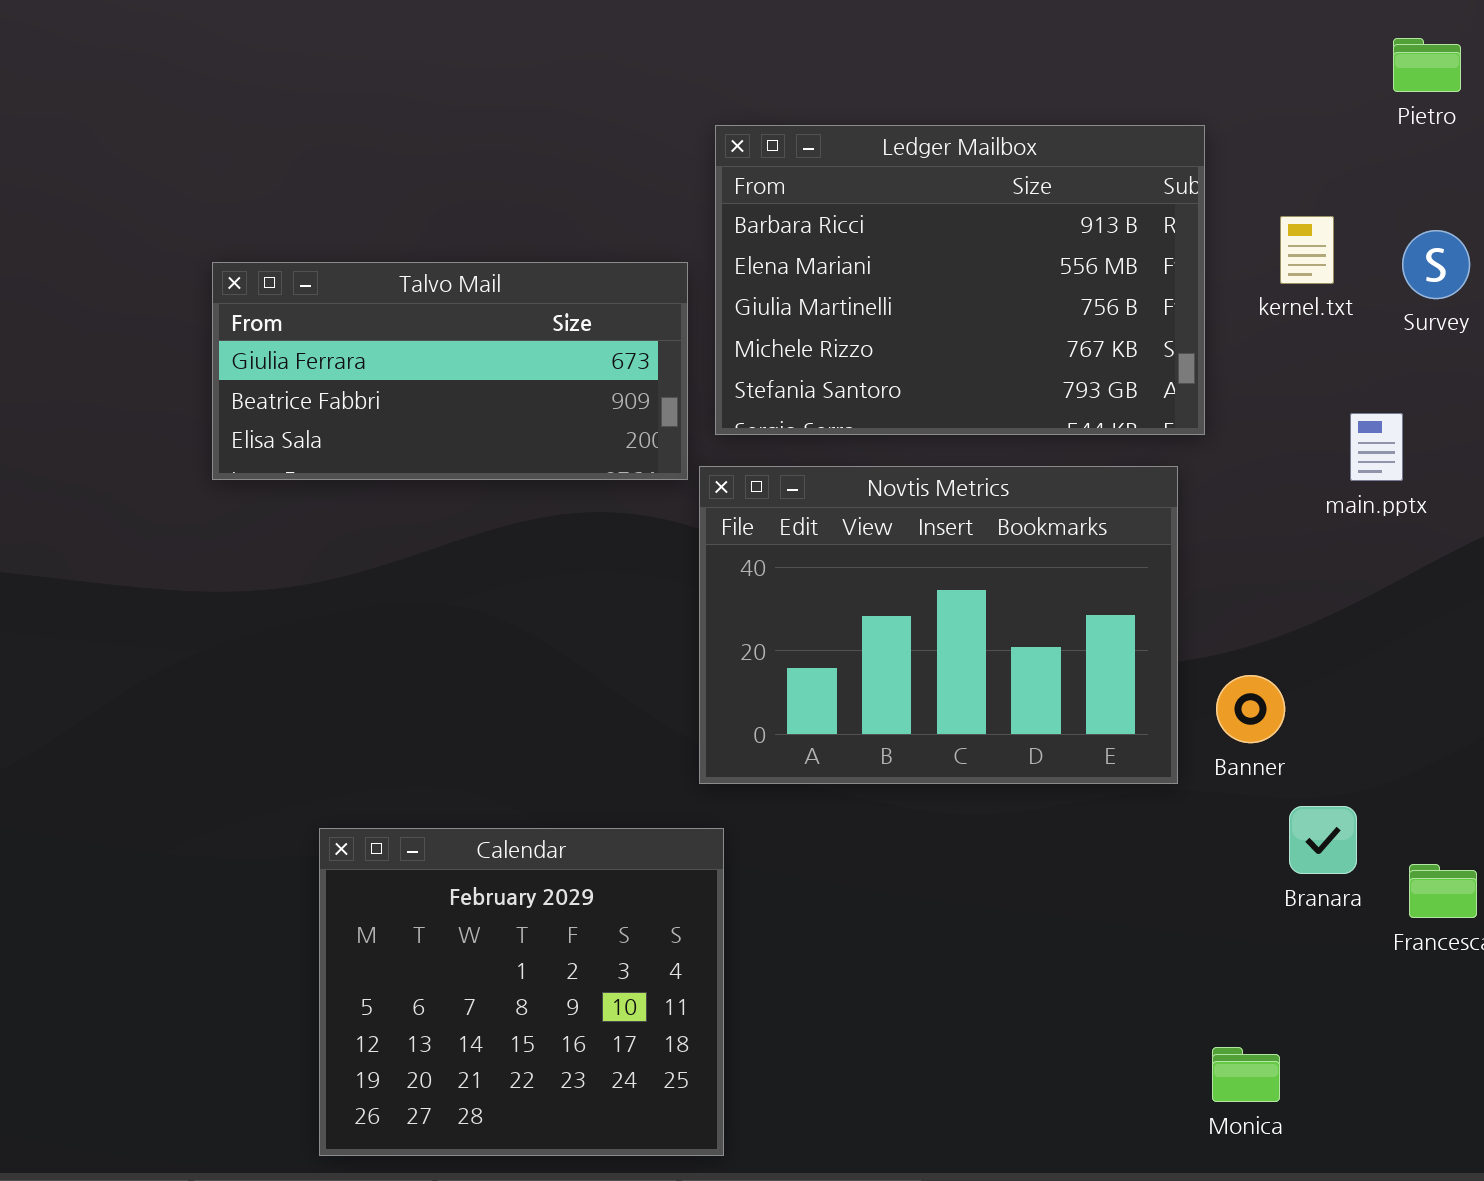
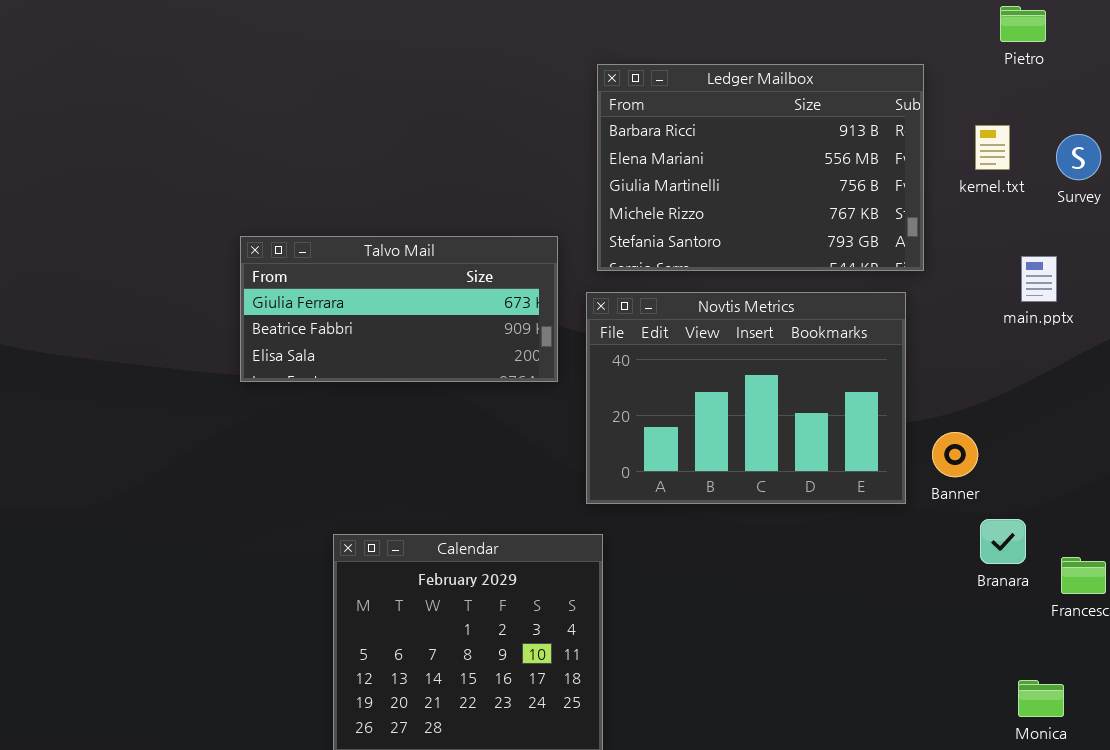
Pietro: [1393,38,1461,92] -> [1000,6,1046,42], moved
Talvo Mail: [212,262,688,480] -> [240,236,558,382], moved
Monica: [1212,1047,1280,1102] -> [1018,680,1064,717], moved

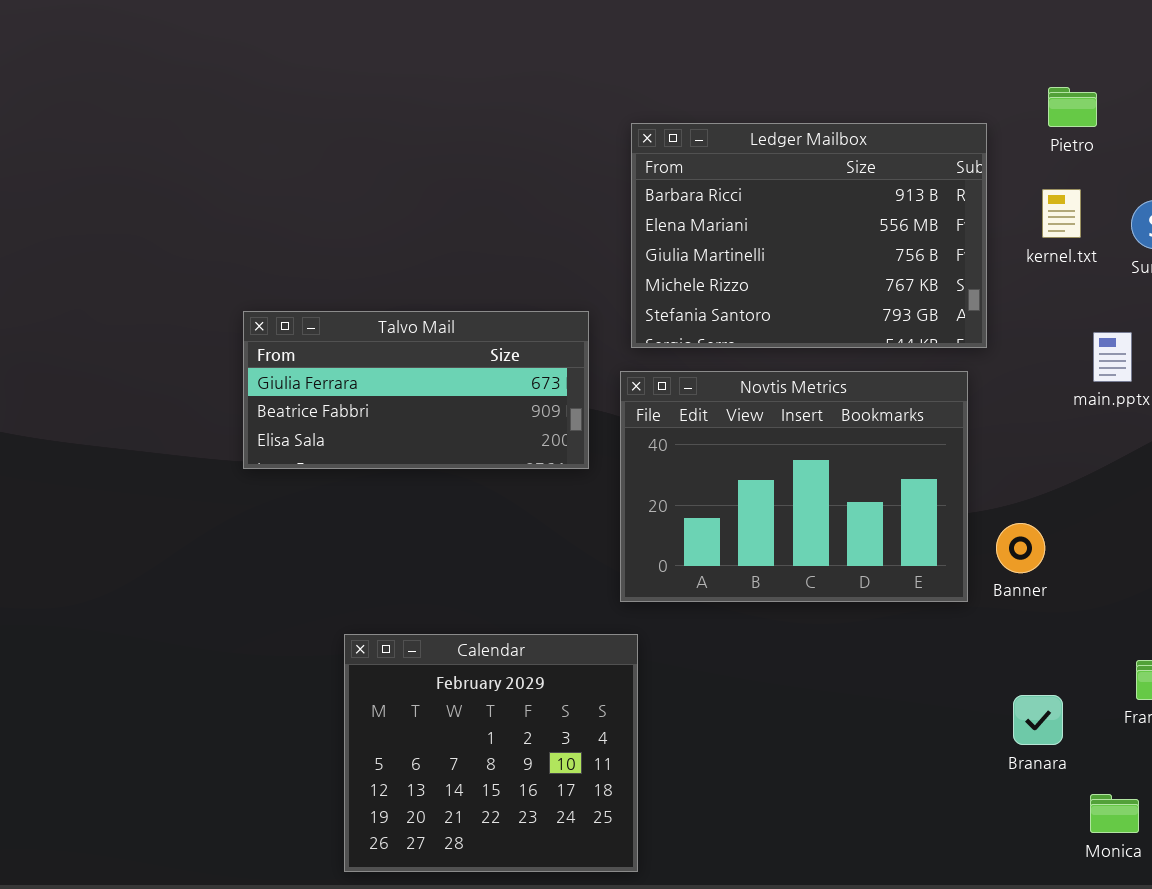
Pietro: [1000,6,1046,42] -> [1048,87,1097,127], moved
Branara: [980,519,1026,564] -> [1013,695,1063,745], moved

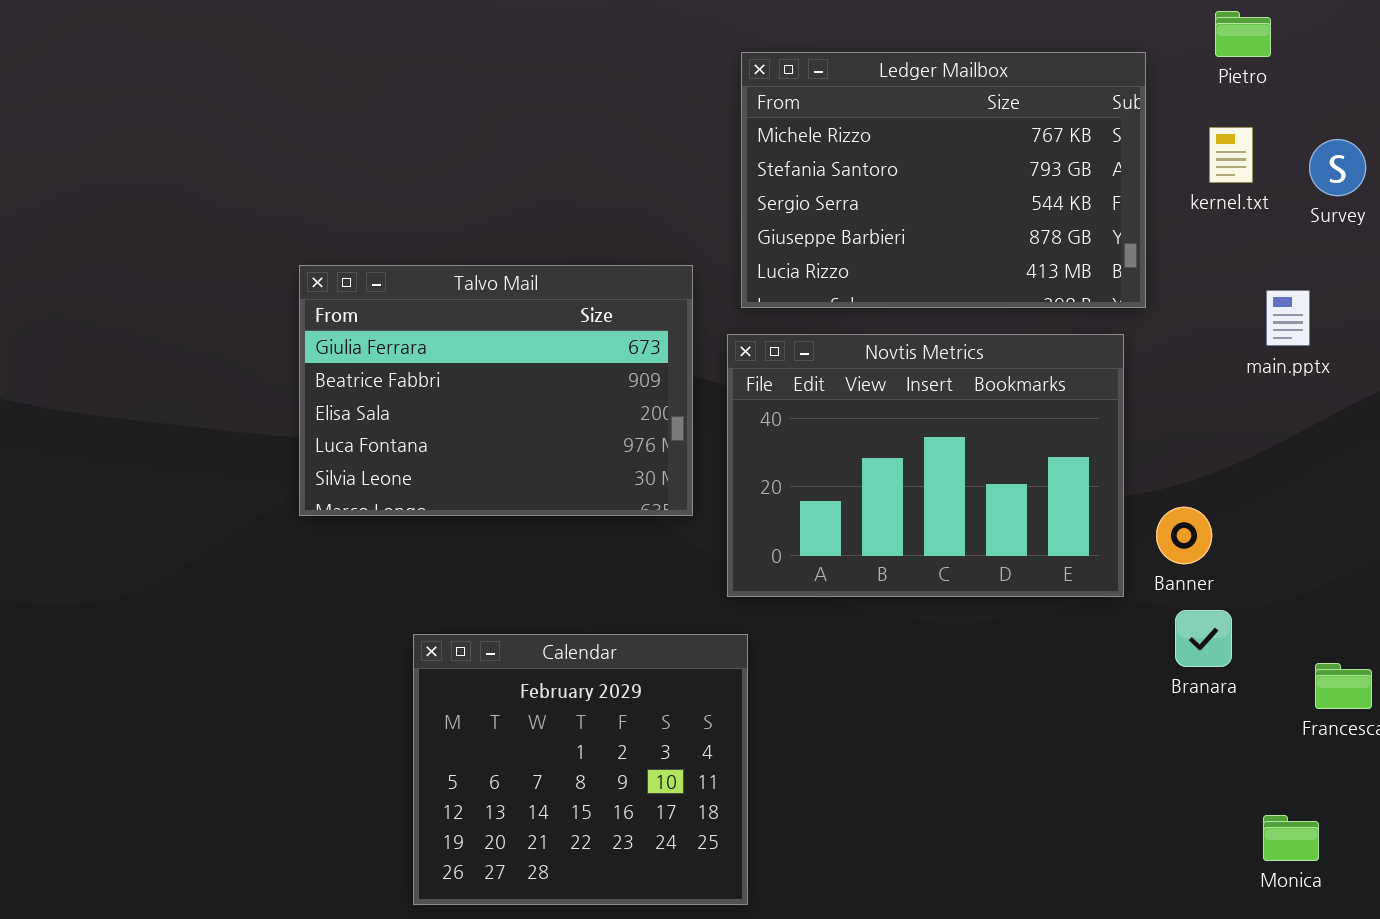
Ledger Mailbox: [631,123,987,348] -> [741,52,1146,308], scrolled down 3 rows
Talvo Mail: [243,311,589,469] -> [299,265,693,516], resized
Branara: [1013,695,1063,745] -> [1175,610,1232,667], moved

